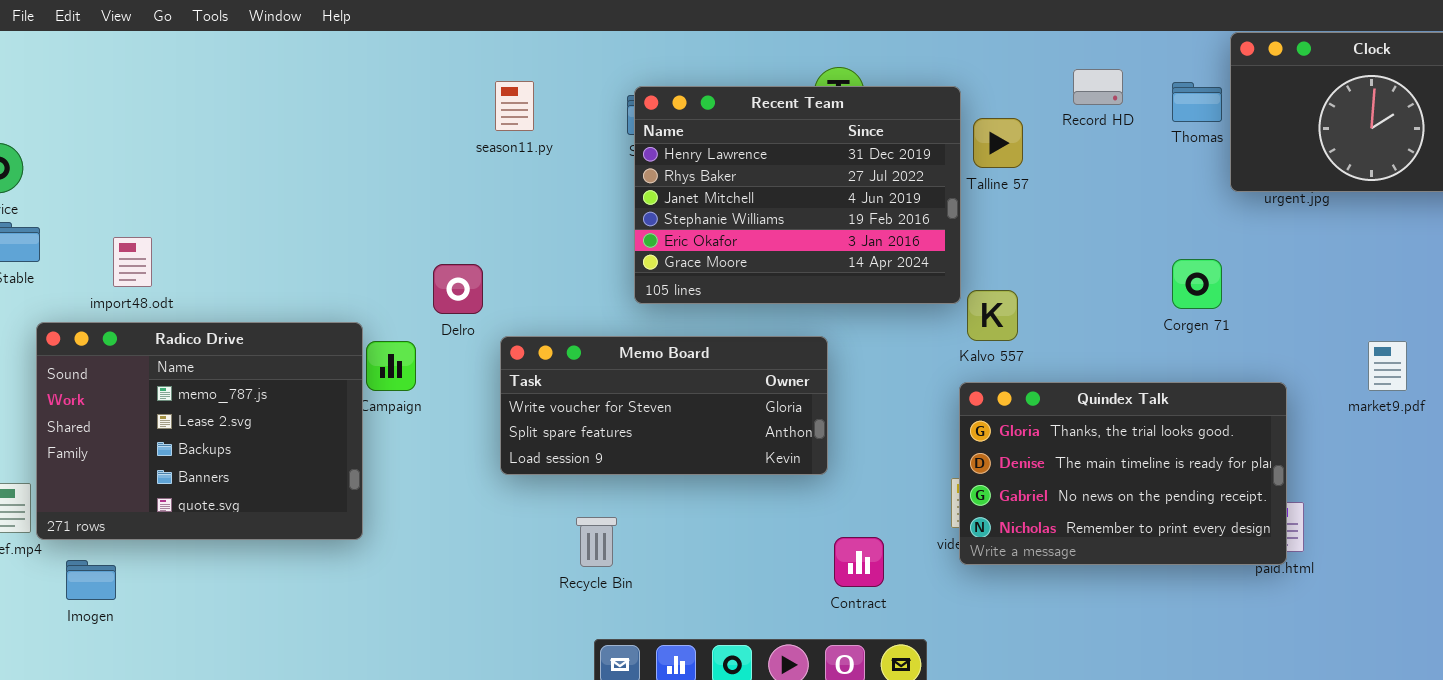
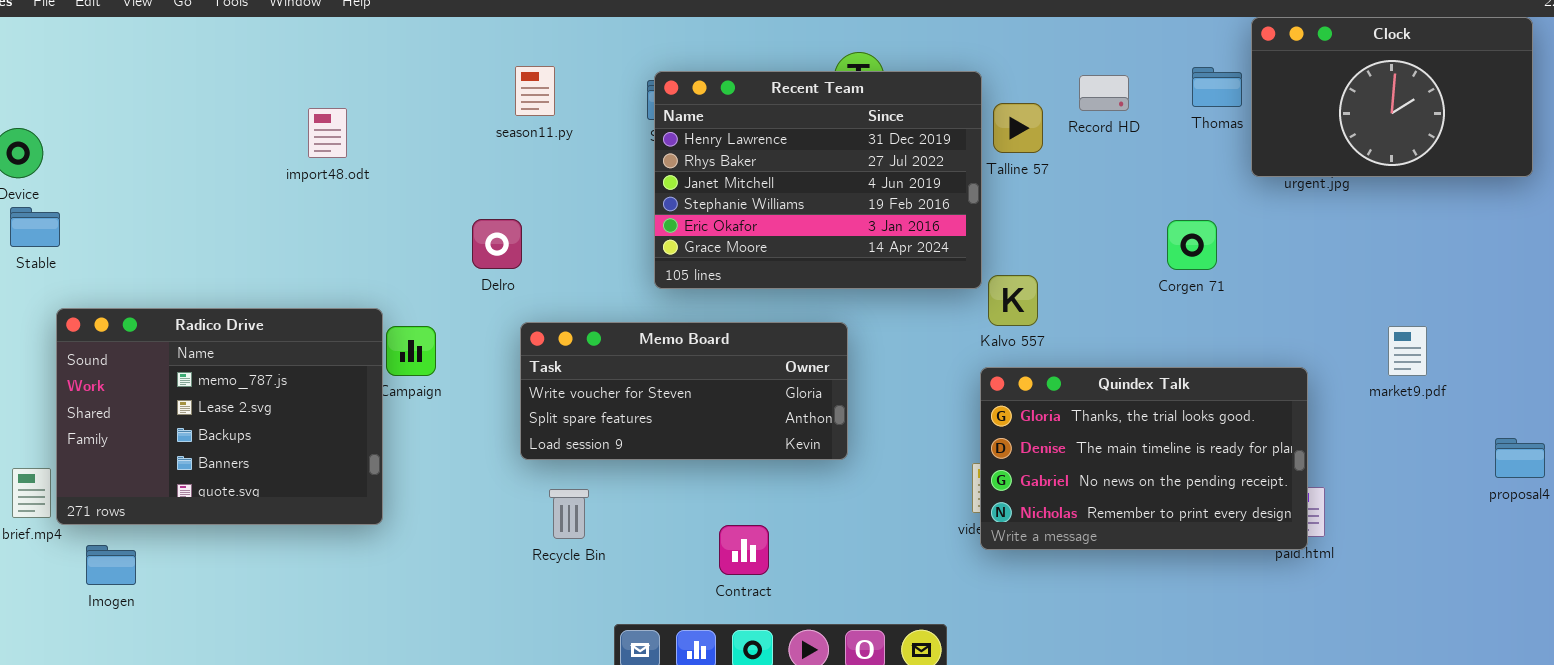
Record HD: [1073,69,1123,105] -> [1079,75,1129,111], moved
import48.odt: [113,237,152,287] -> [308,108,347,158], moved
Corgen 71: [1172,259,1222,309] -> [1167,220,1217,270], moved
Delro: [433,264,483,314] -> [472,219,522,269], moved
Recycle Bin: [576,517,617,567] -> [549,489,589,539], moved
Contract: [834,537,884,587] -> [719,525,769,575], moved

